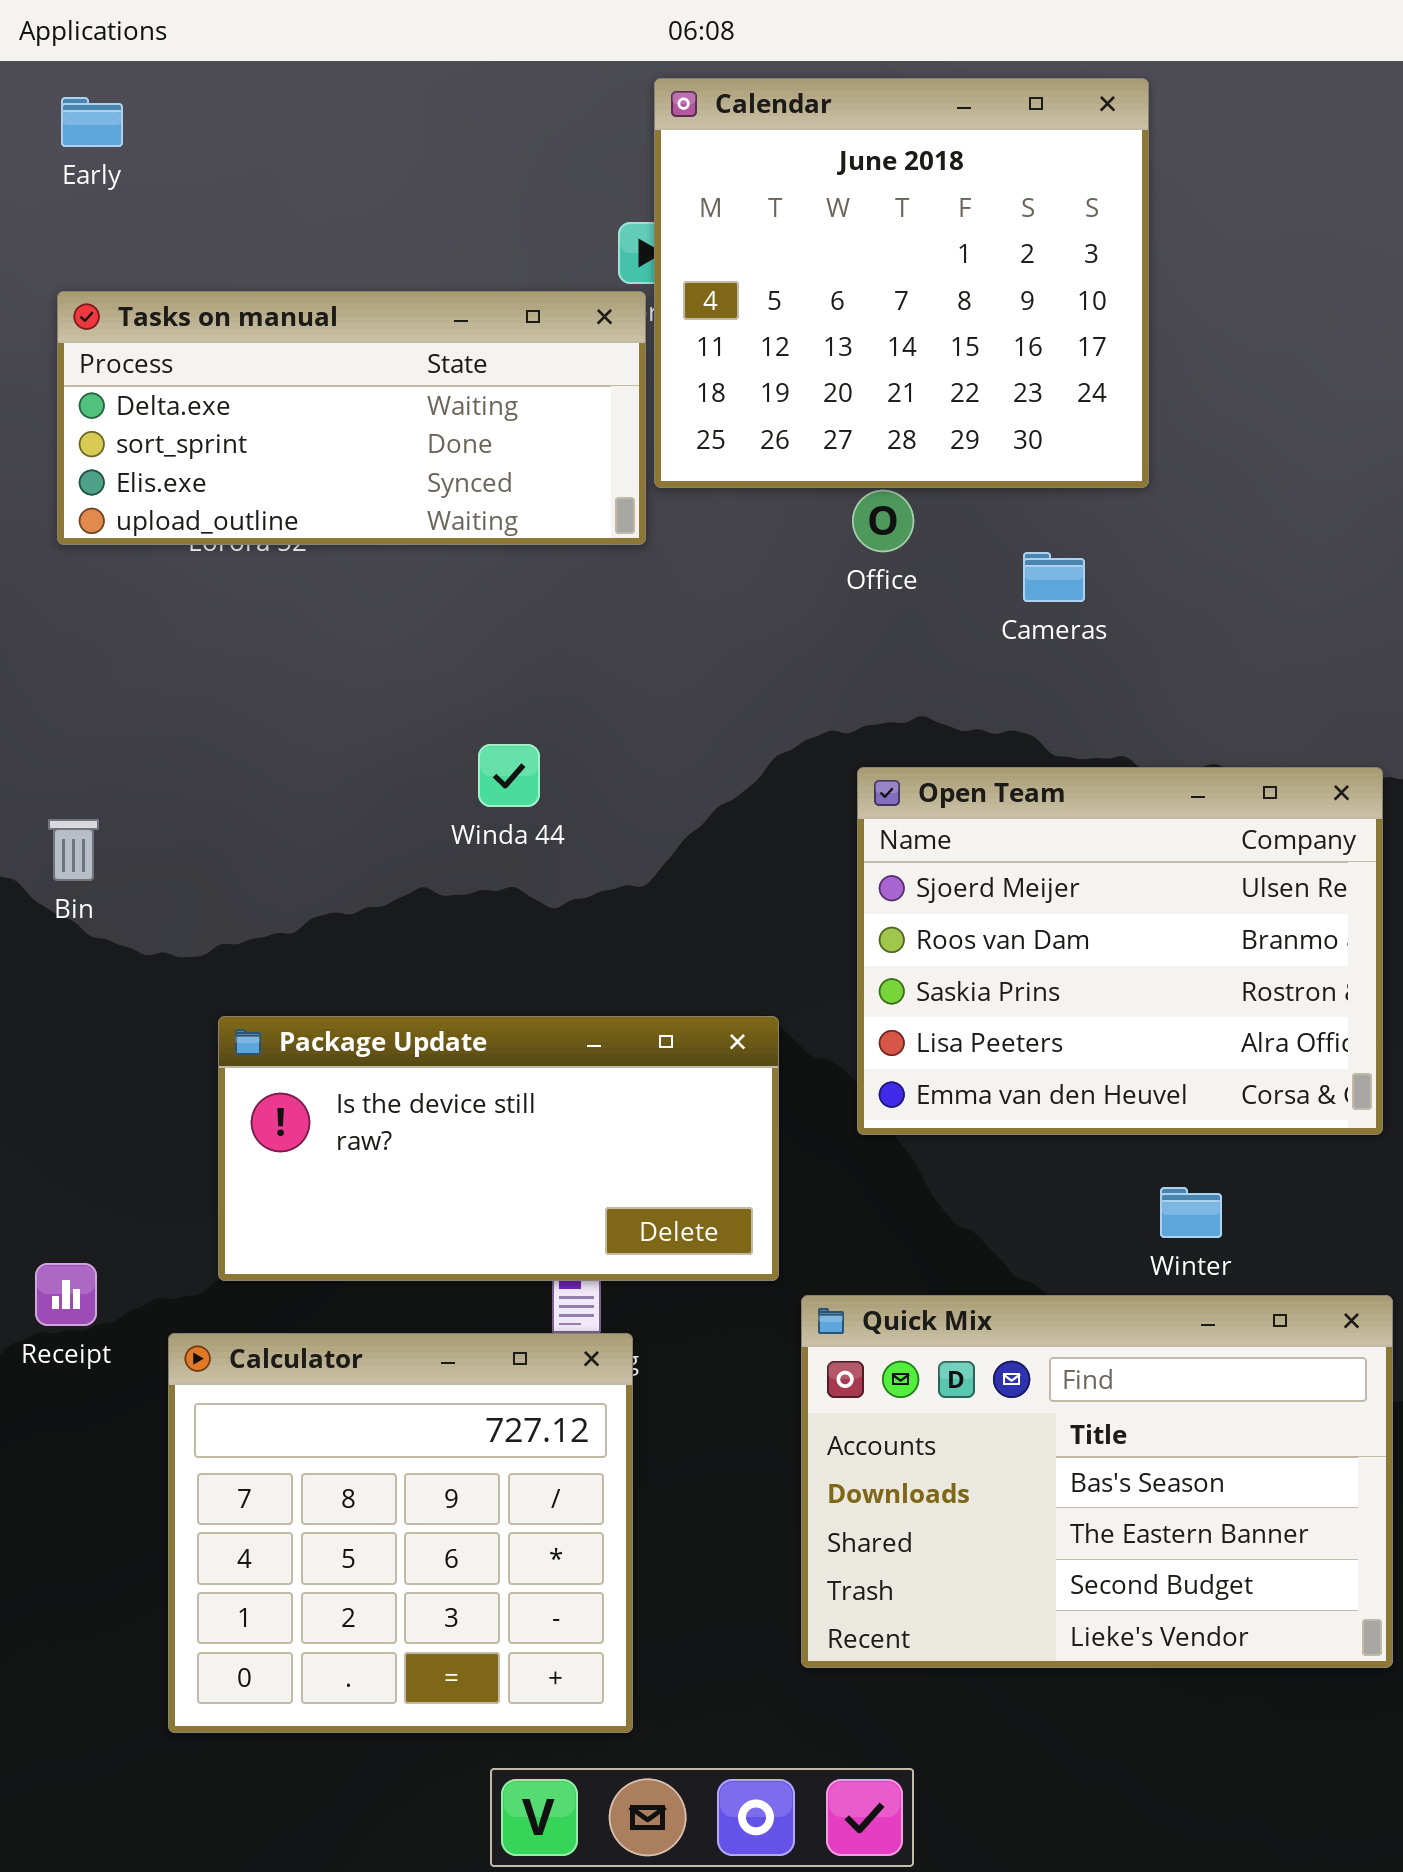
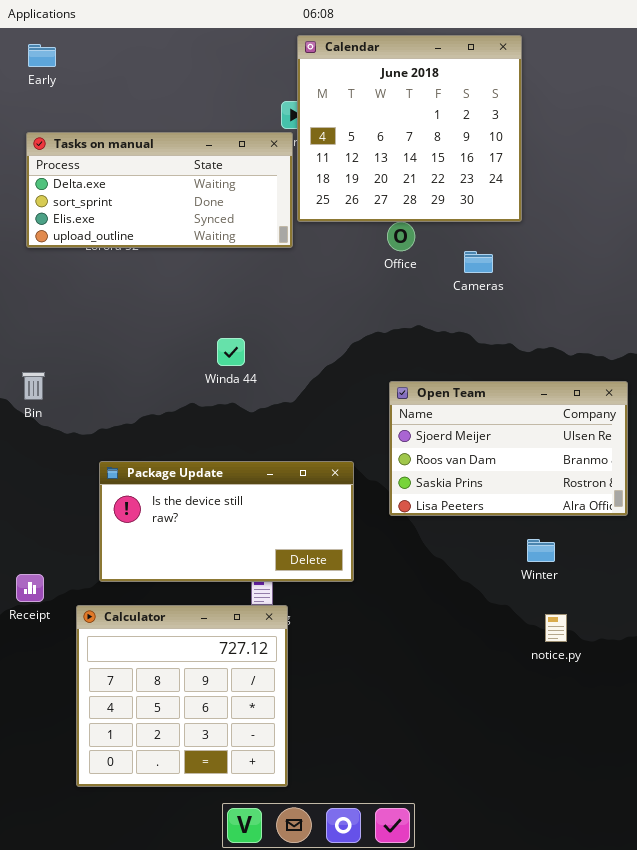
Open Team: [857,767,1383,1135] -> [389,381,628,516], resized
Quick Mix: [801,1295,1393,1668] -> none, closed

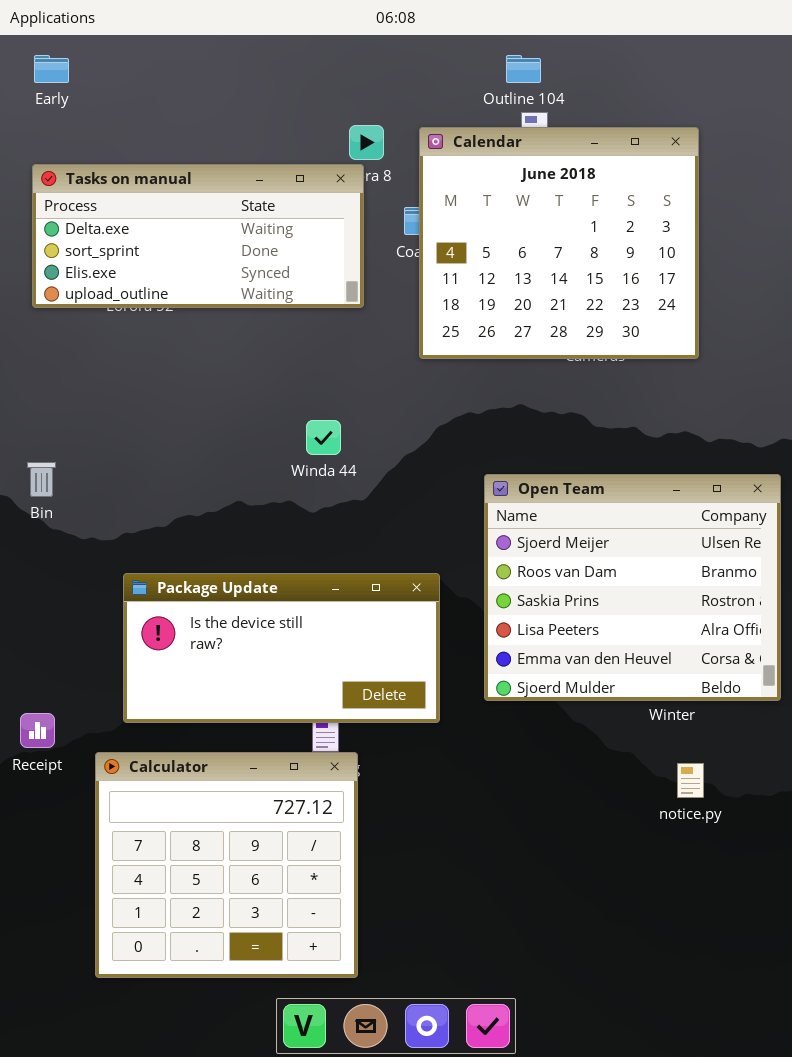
Calendar: [297,35,522,222] -> [419,127,699,359], moved
Winda 44: [217,338,245,366] -> [306,420,341,455], moved
Open Team: [389,381,628,516] -> [484,474,781,701], resized

